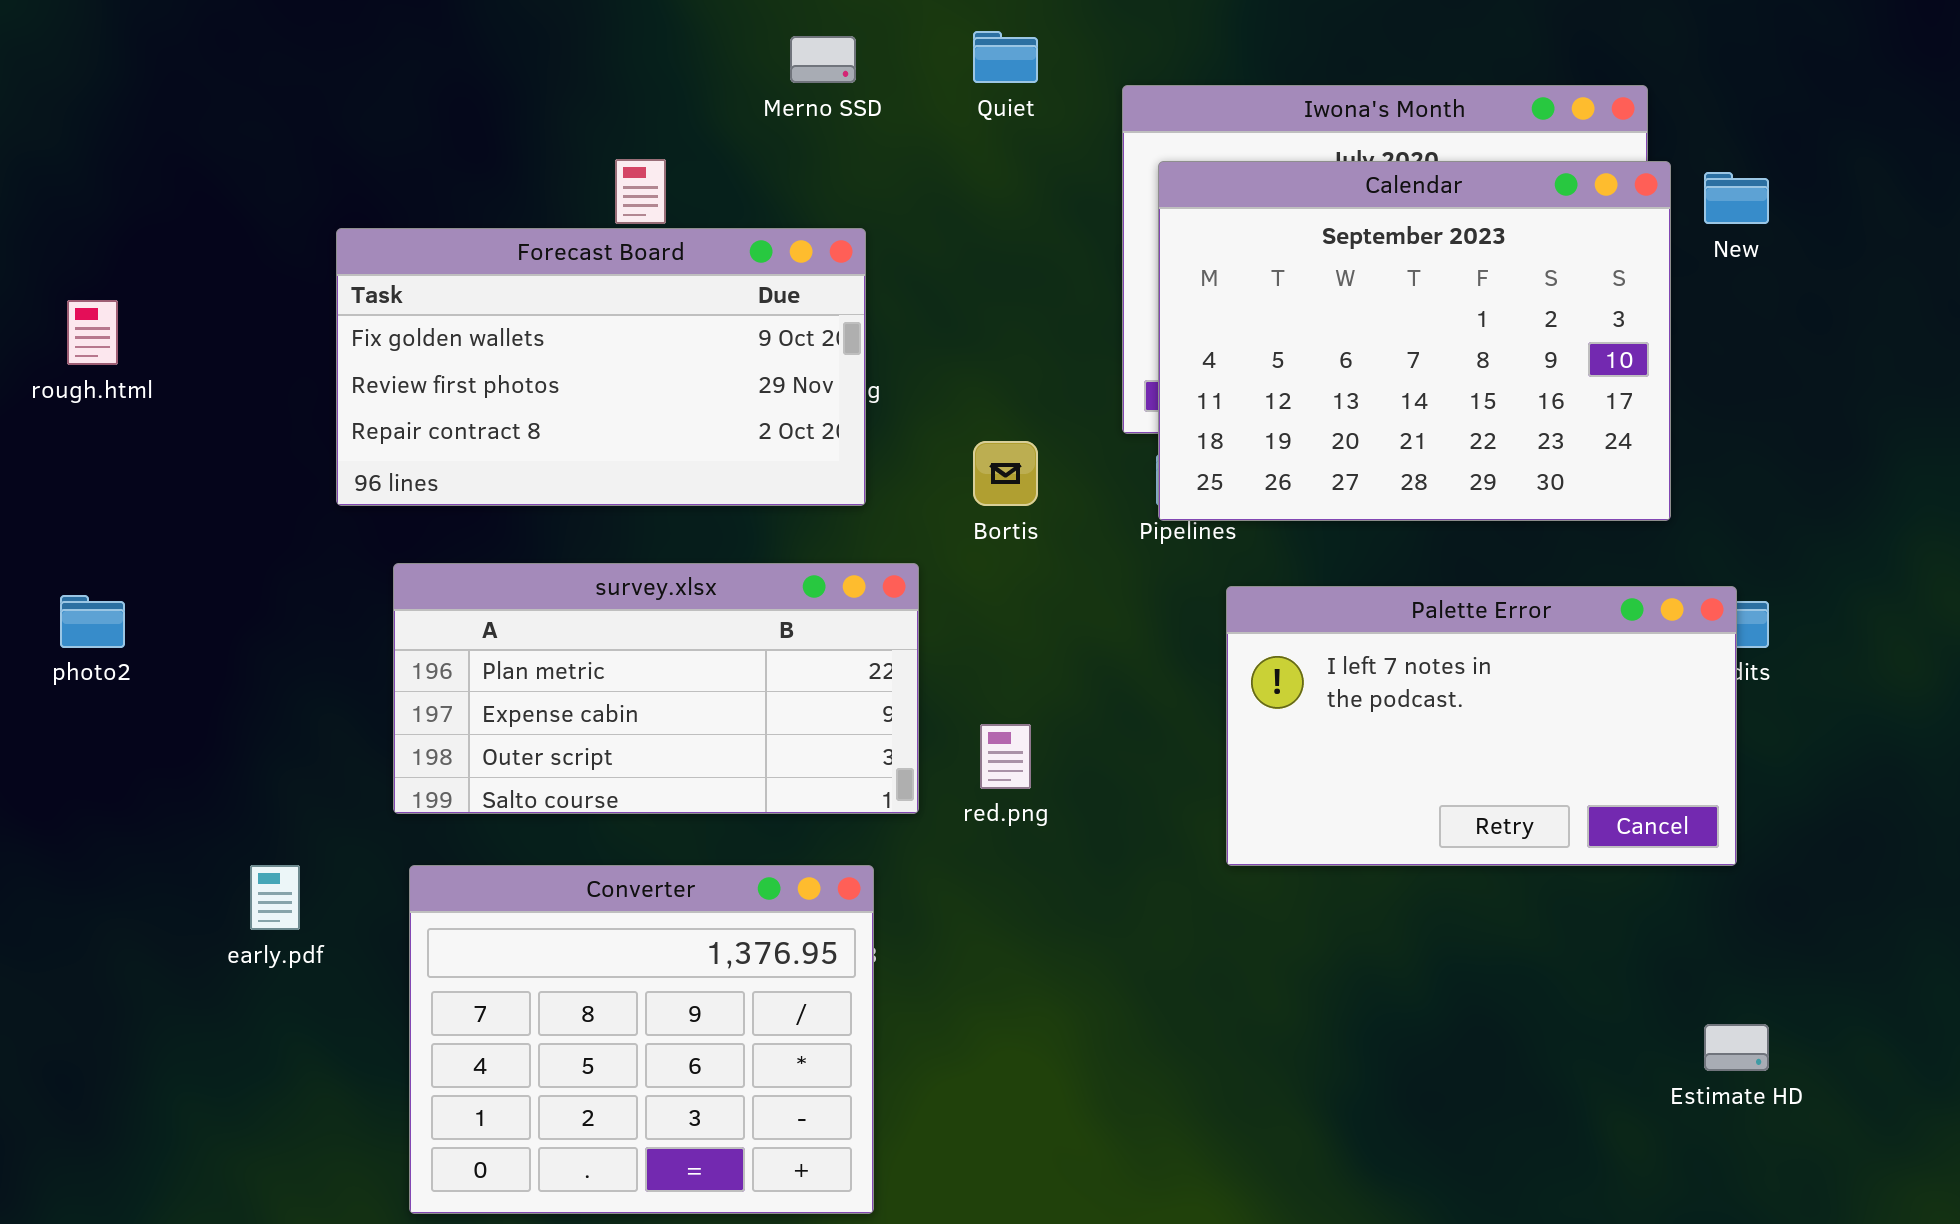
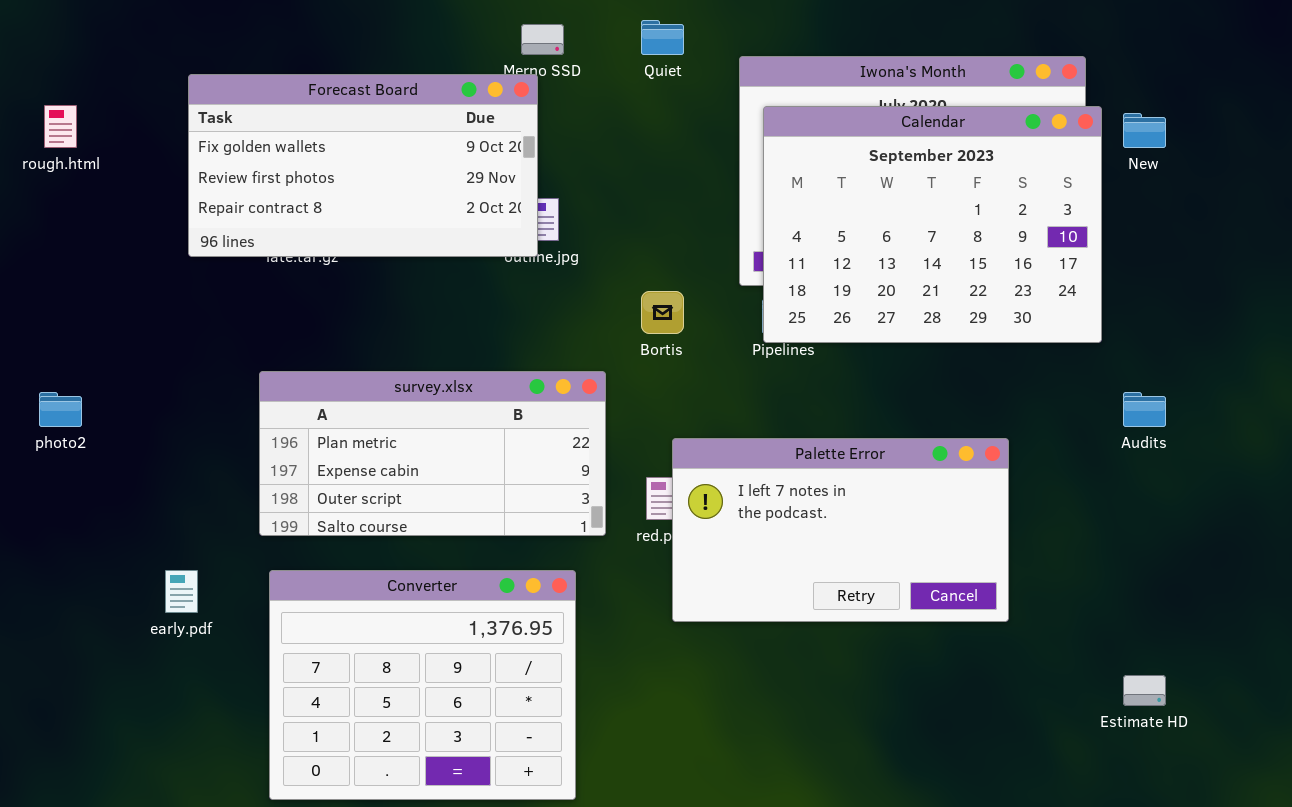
Forecast Board: [336,228,866,506] -> [188,74,538,257], moved
rough.html: [67,300,118,365] -> [44,105,77,148], moved
Palette Error: [1226,586,1737,866] -> [672,438,1009,622], moved

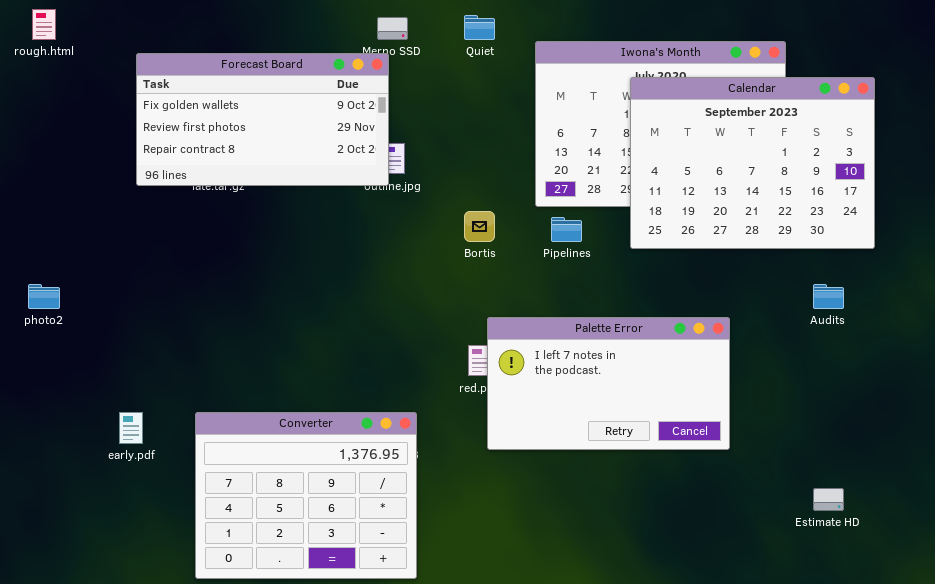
rough.html: [44,105,77,148] -> [32,9,56,40], moved
Calendar: [763,106,1102,343] -> [630,77,875,249], moved
survey.xlsx: [259,371,606,536] -> none, closed

